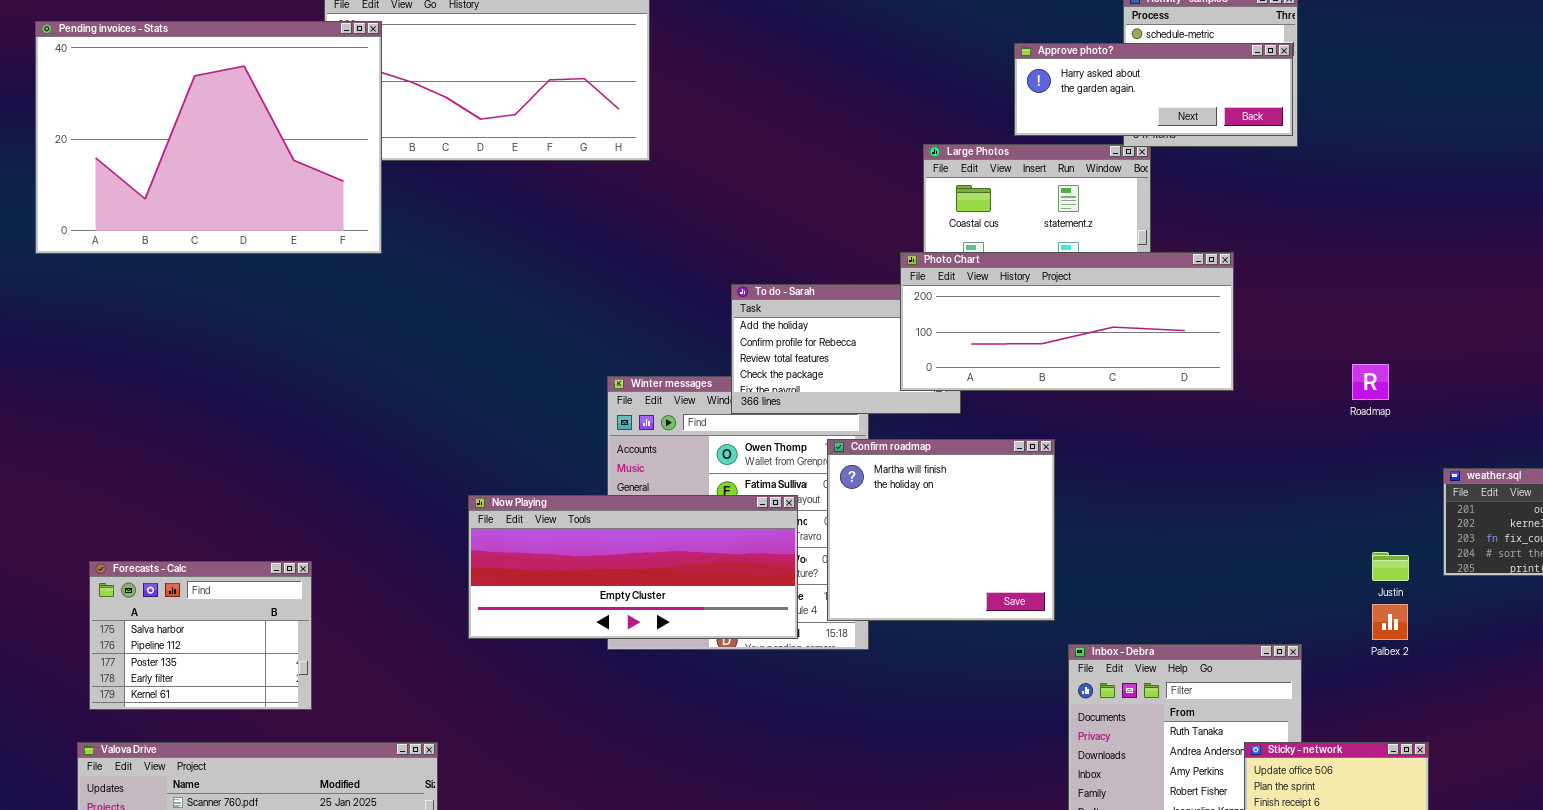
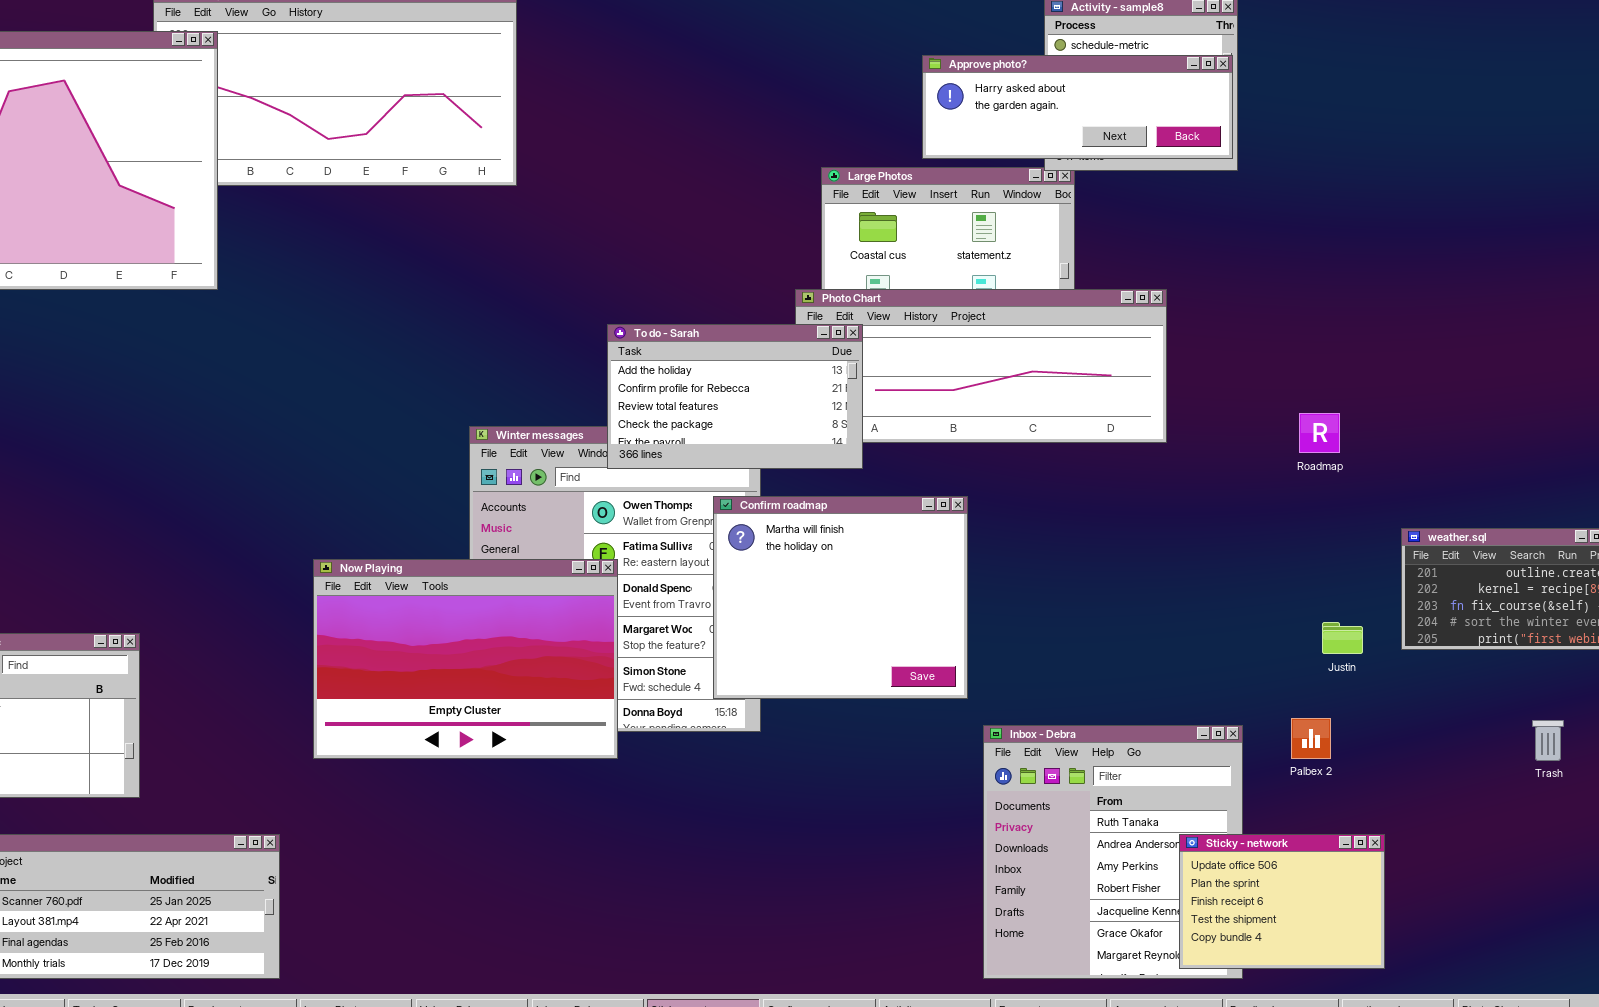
To do - Sarah: [731,284,961,414] -> [607,324,863,469], raised
Now Playing: [468,495,798,639] -> [313,559,618,759], resized
Palbex 2: [1372,604,1408,640] -> [1291,718,1331,759], moved

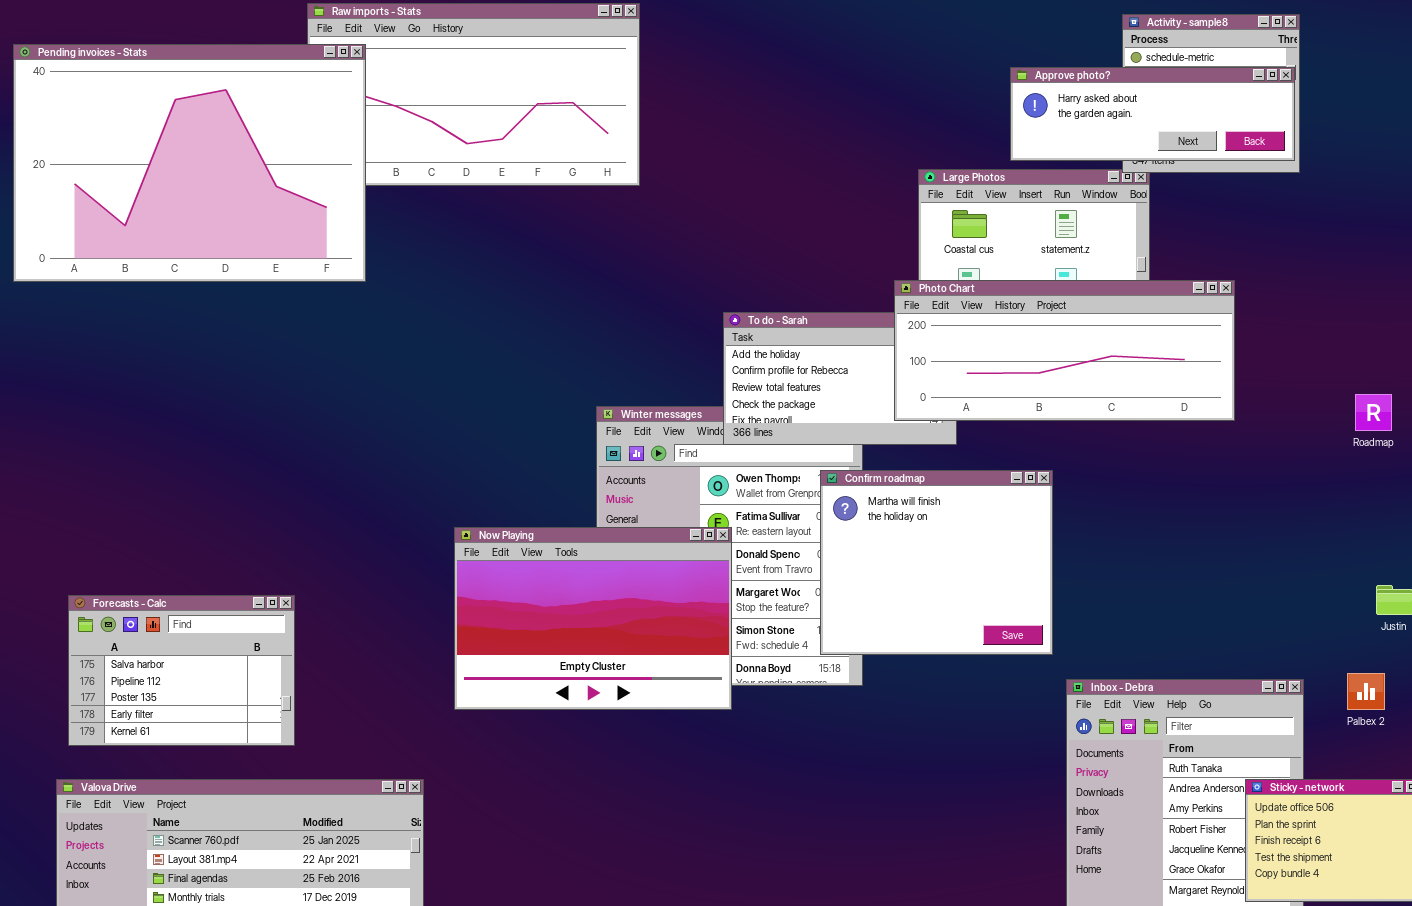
Photo Chart: [795,289,1167,443] -> [894,280,1235,421], raised

